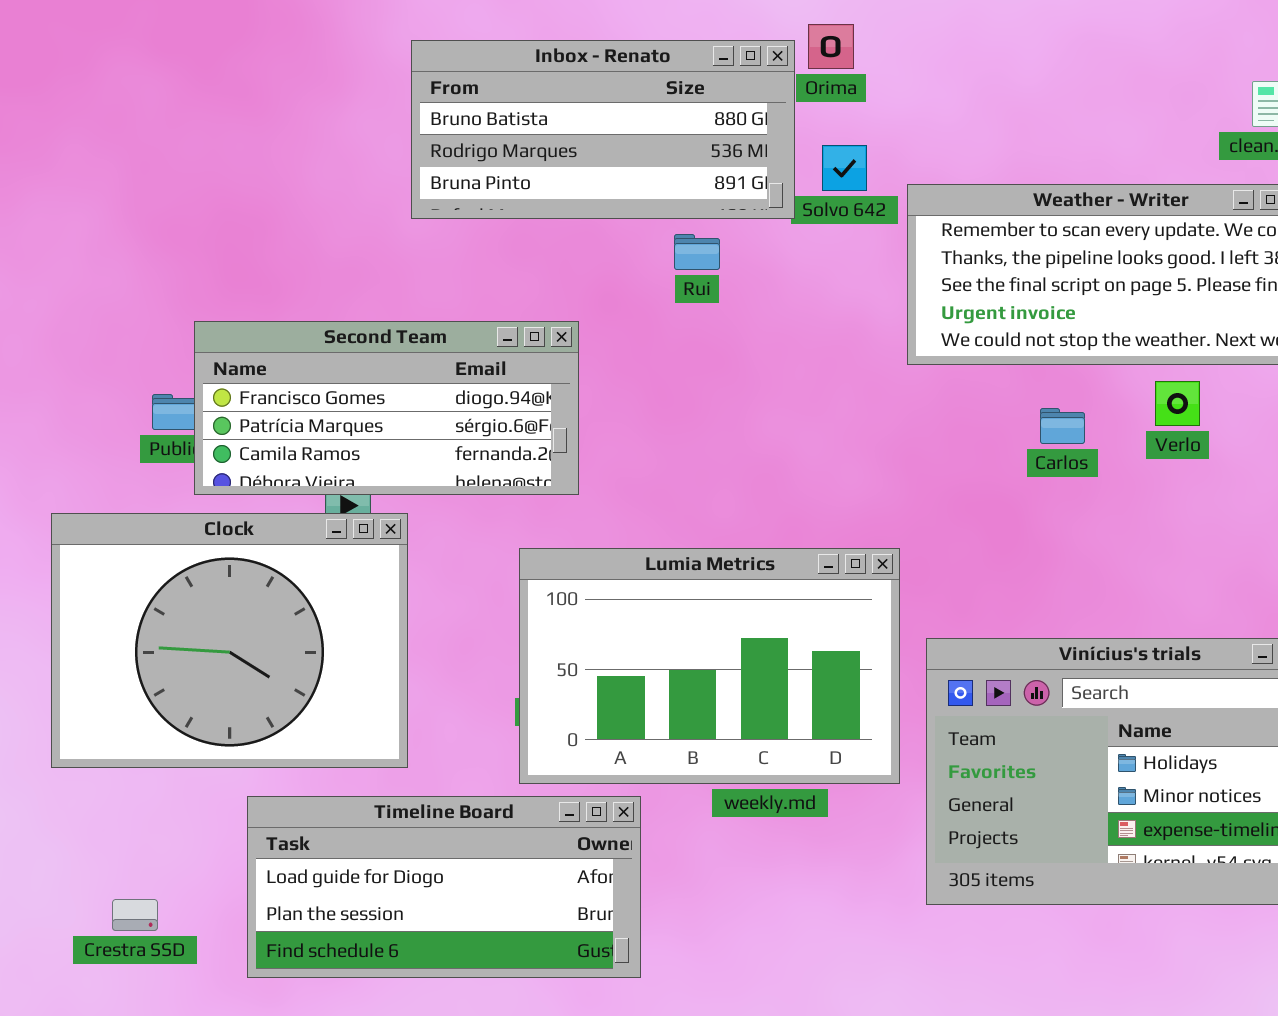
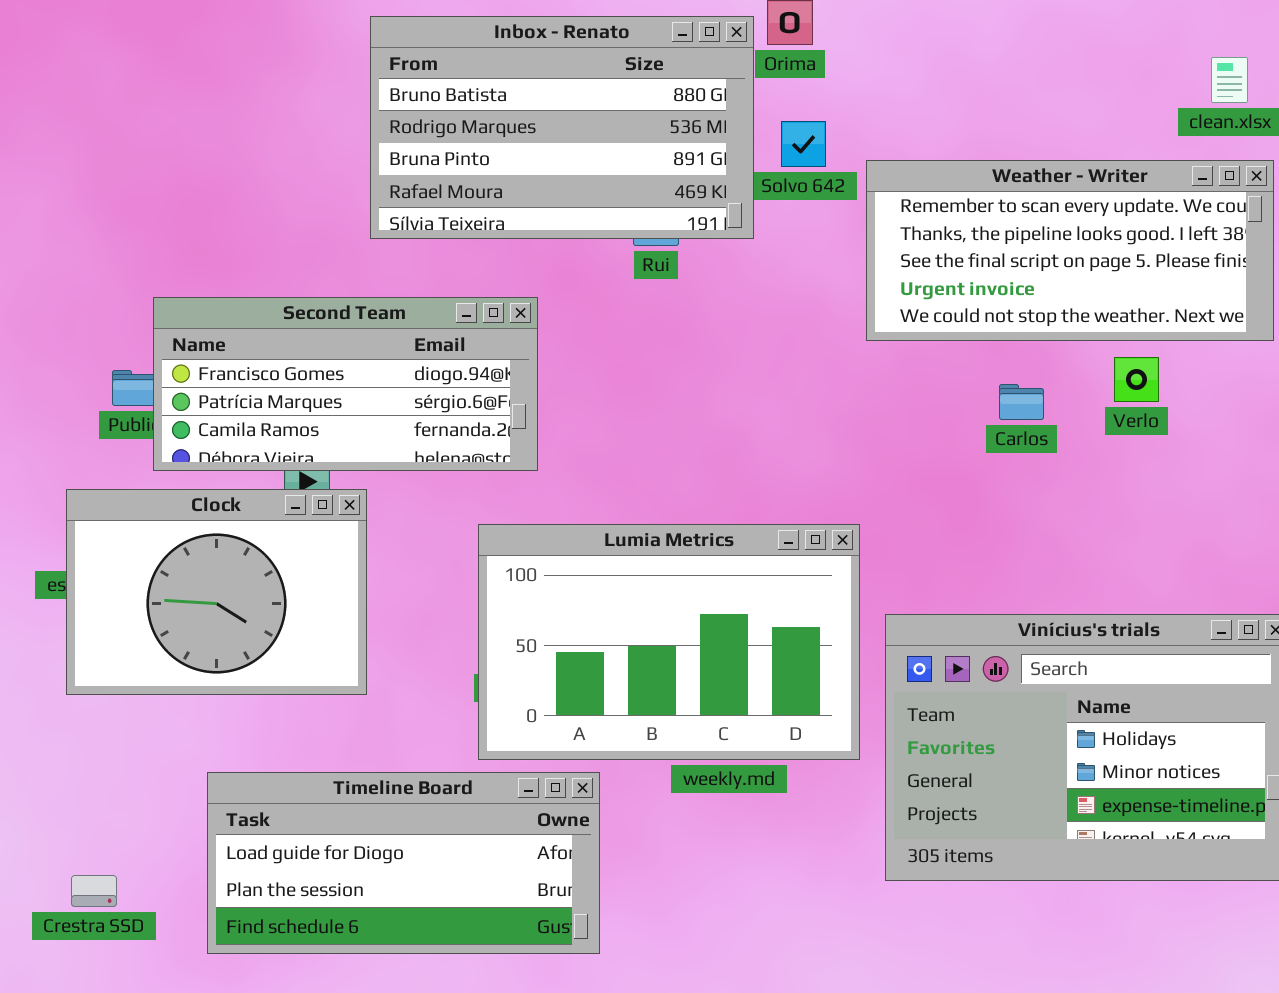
Inbox - Renato: [411,40,795,219] -> [370,16,754,239], resized
Clock: [51,513,408,768] -> [66,489,367,695], resized

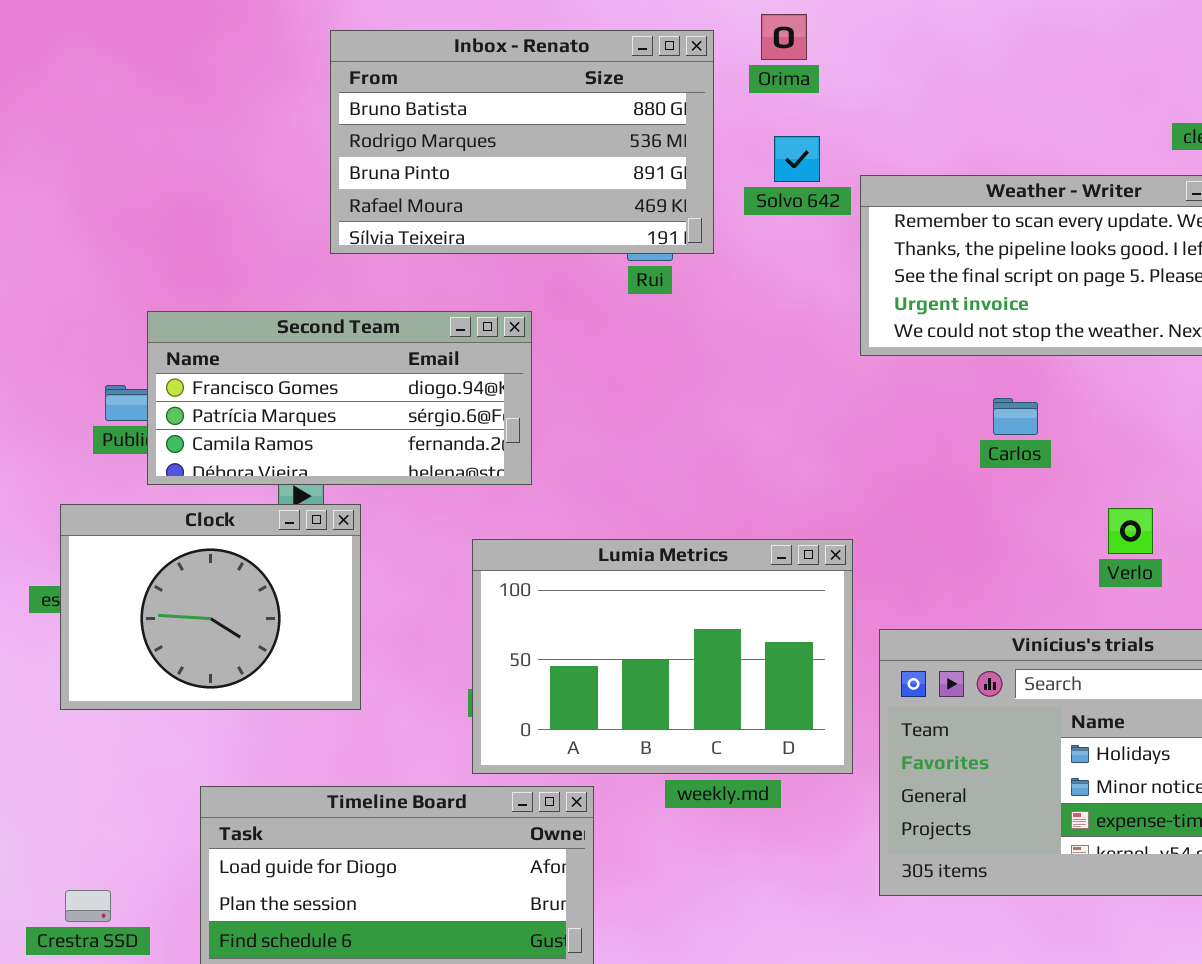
Inbox - Renato: [370,16,754,239] -> [330,30,714,254], moved
Verlo: [1114,357,1159,402] -> [1108,508,1153,554], moved

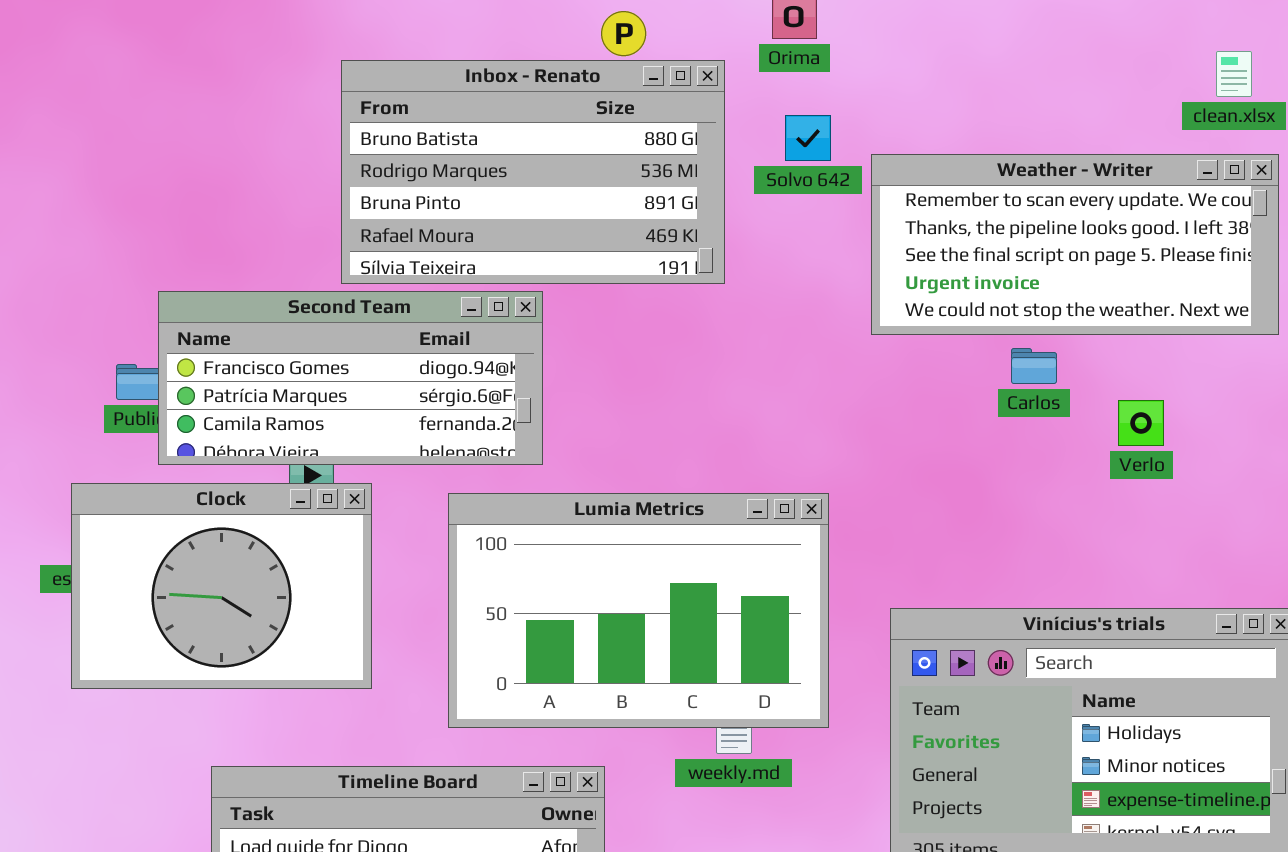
Inbox - Renato: [330,30,714,254] -> [341,60,725,284], moved
Carlos: [993,398,1038,435] -> [1011,348,1057,384], moved
Verlo: [1108,508,1153,554] -> [1118,400,1164,446], moved
Lumia Metrics: [472,539,853,774] -> [448,493,829,728], moved

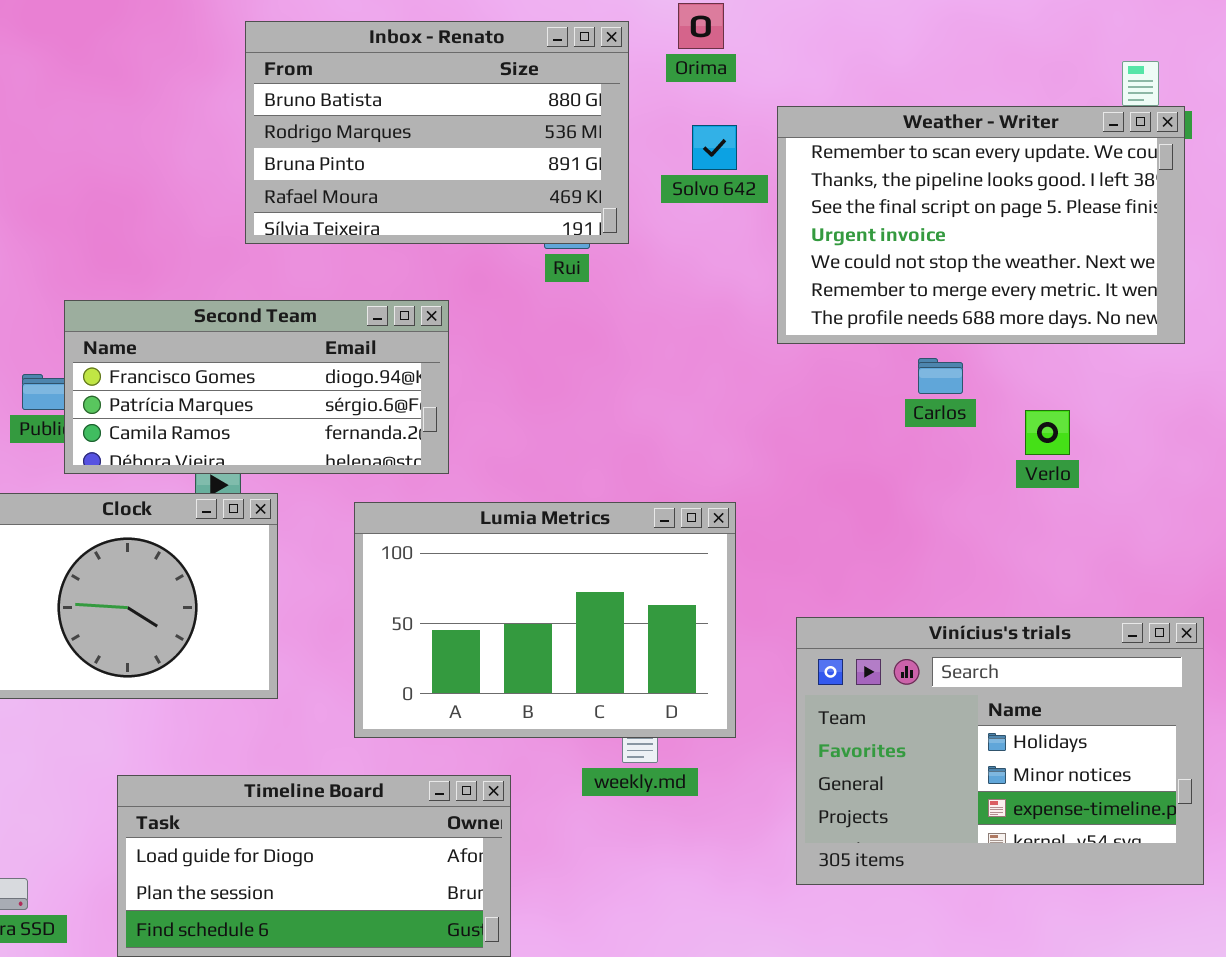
Inbox - Renato: [341,60,725,284] -> [245,21,629,244], moved
Weather - Writer: [871,154,1279,335] -> [777,106,1185,344], resized

